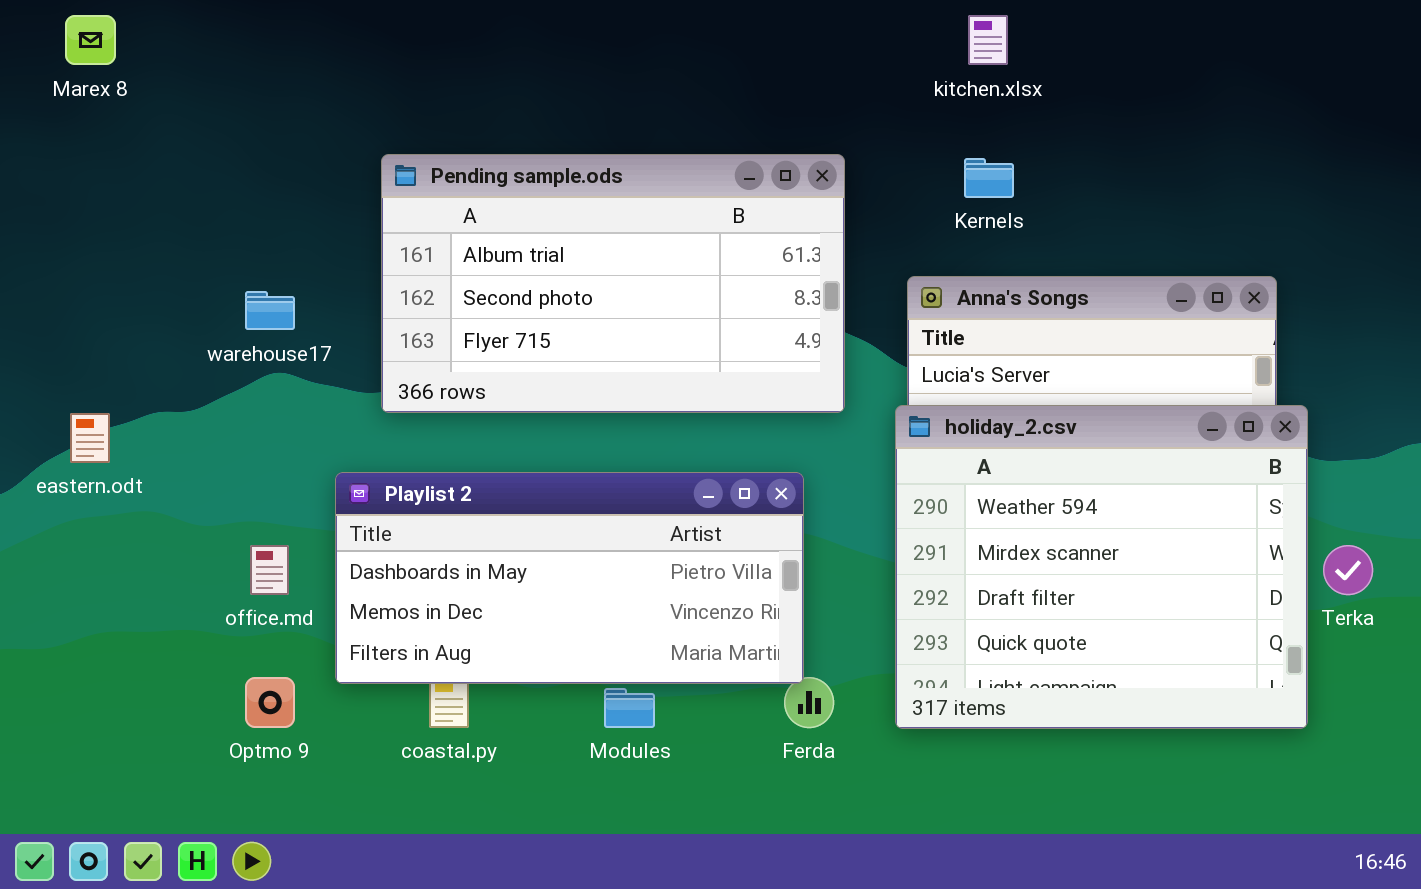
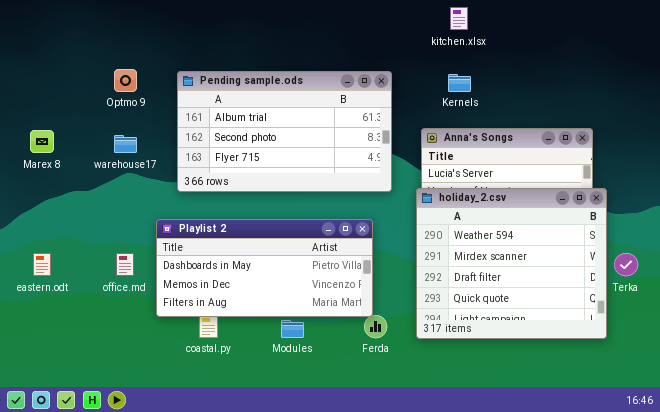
Marex 8: [65,15,116,65] -> [30,130,54,153], moved
eastern.odt: [70,413,110,463] -> [33,253,51,276], moved
Optmo 9: [245,677,295,728] -> [114,69,137,92], moved

